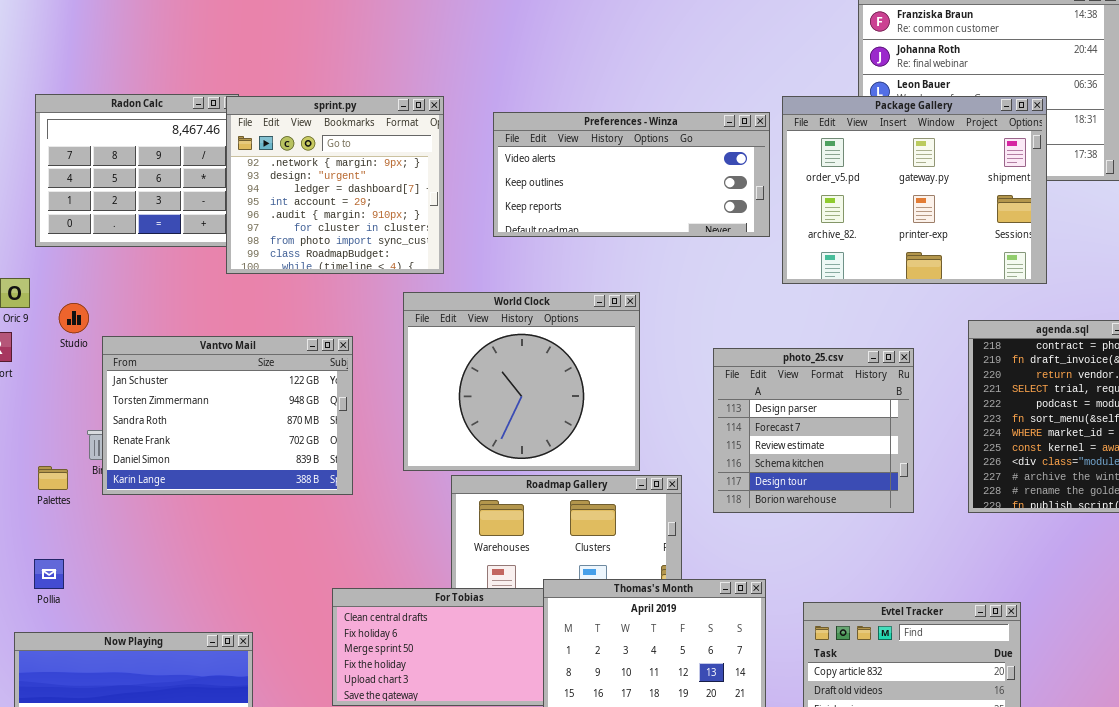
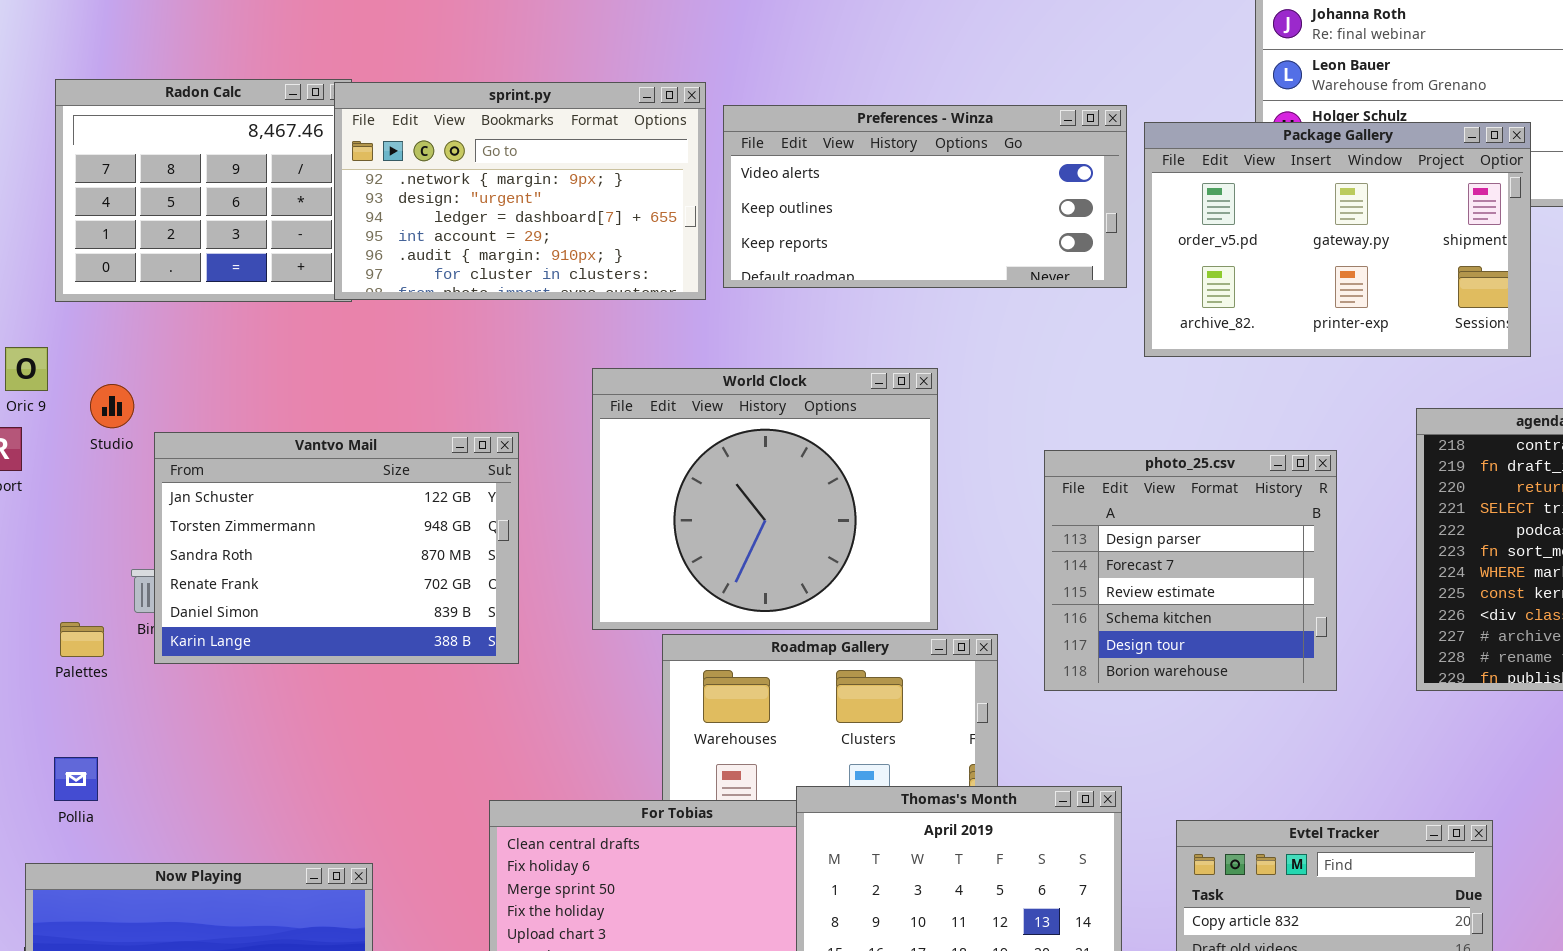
sprint.py: [226,96,444,274] -> [334,82,706,300], resized
Package Gallery: [782,96,1047,284] -> [1144,122,1531,357], resized

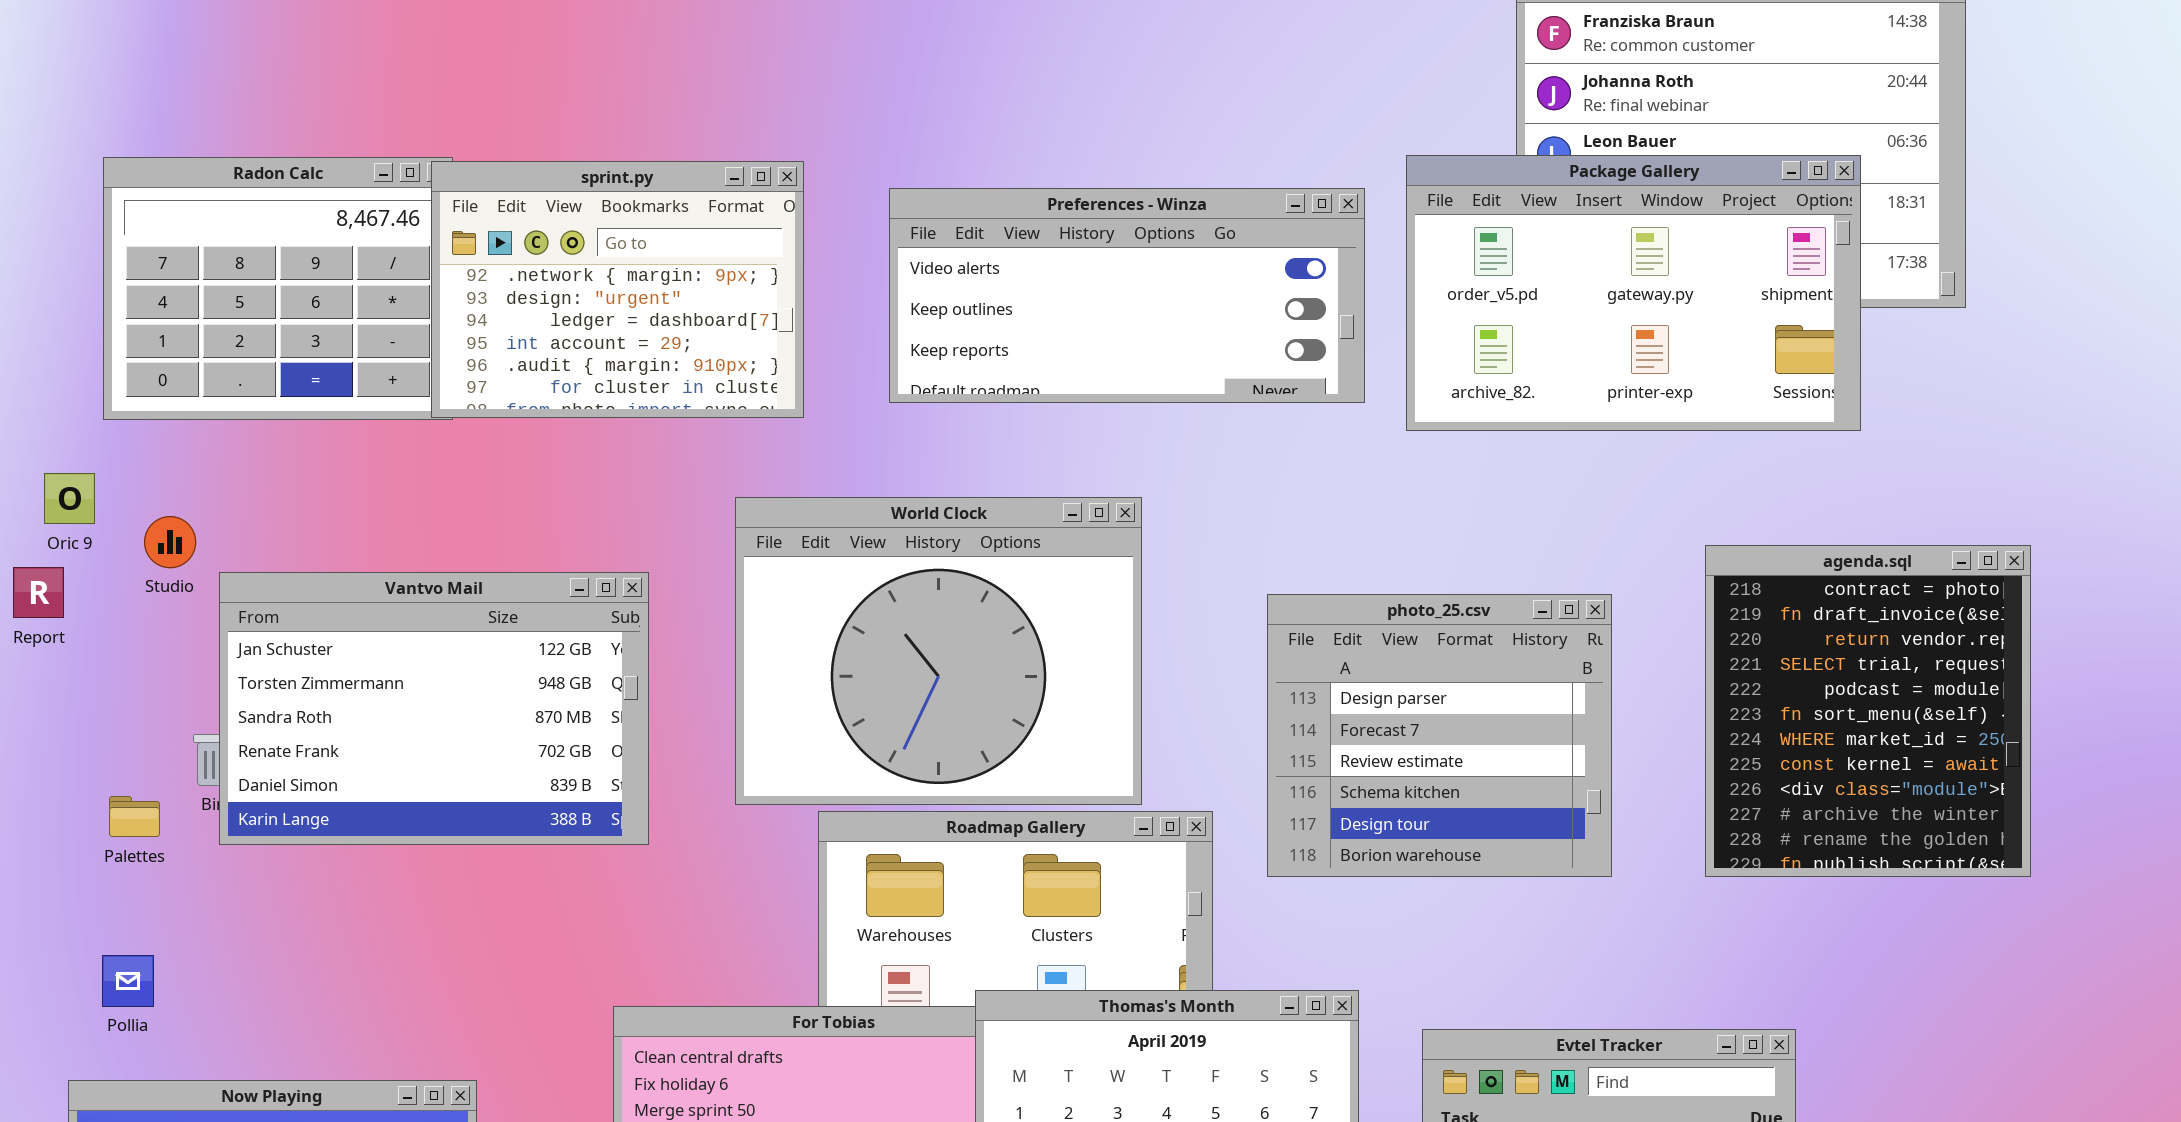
sprint.py: [334,82,706,300] -> [431,161,804,418], resized
Package Gallery: [1144,122,1531,357] -> [1406,155,1861,431], moved

